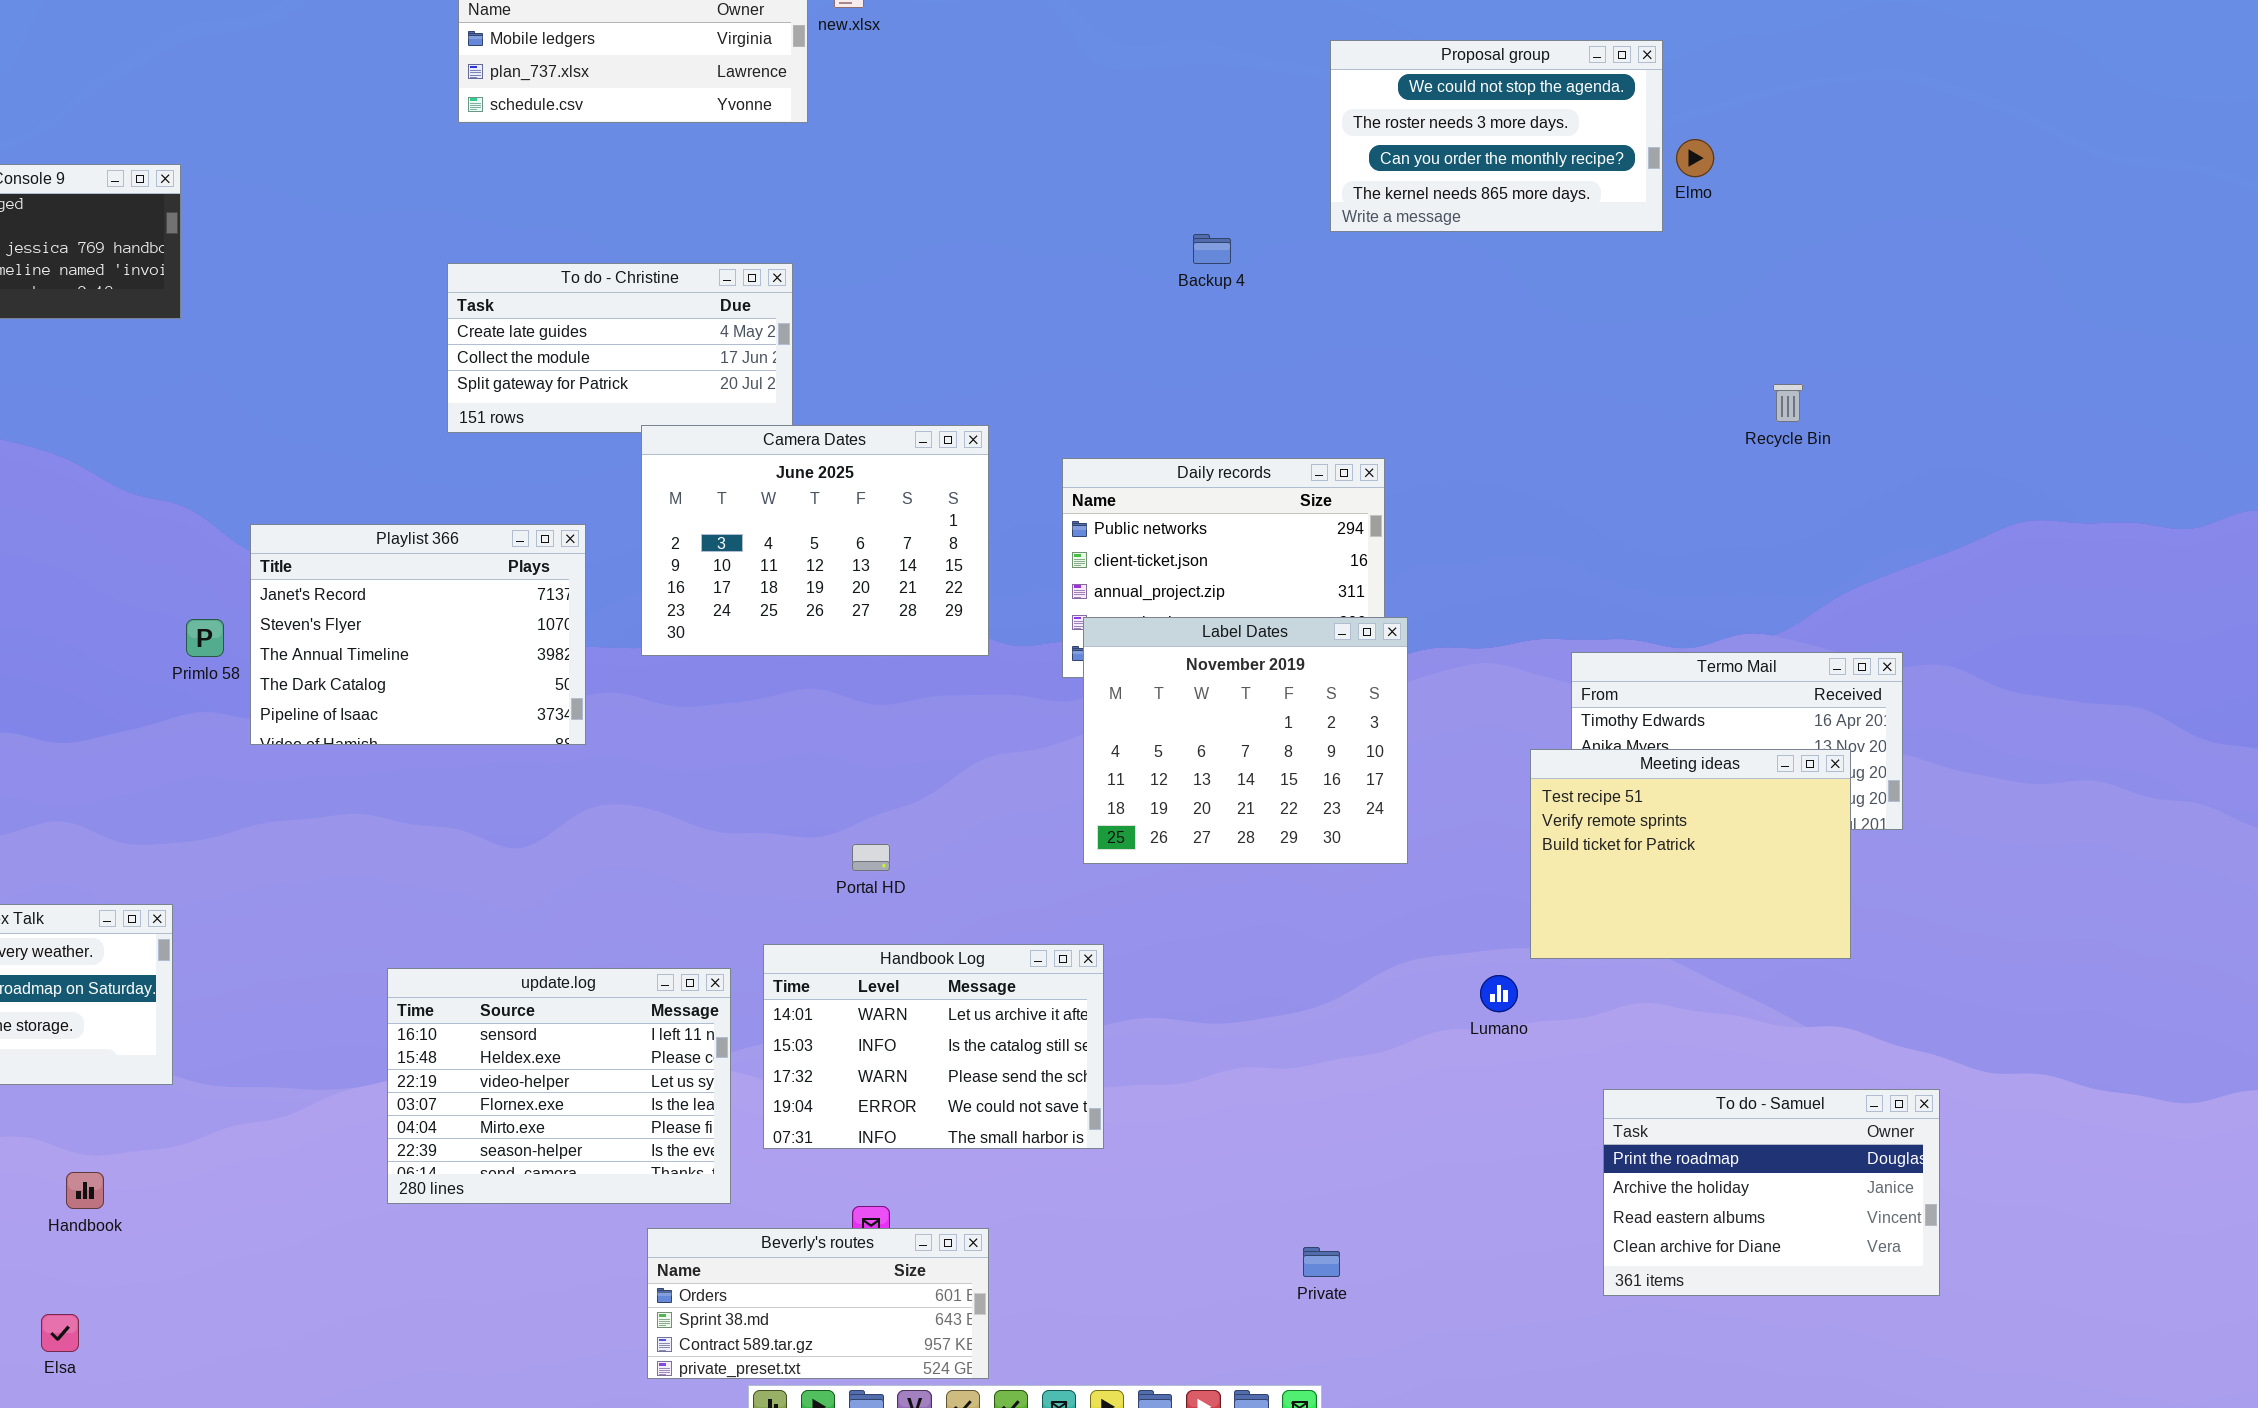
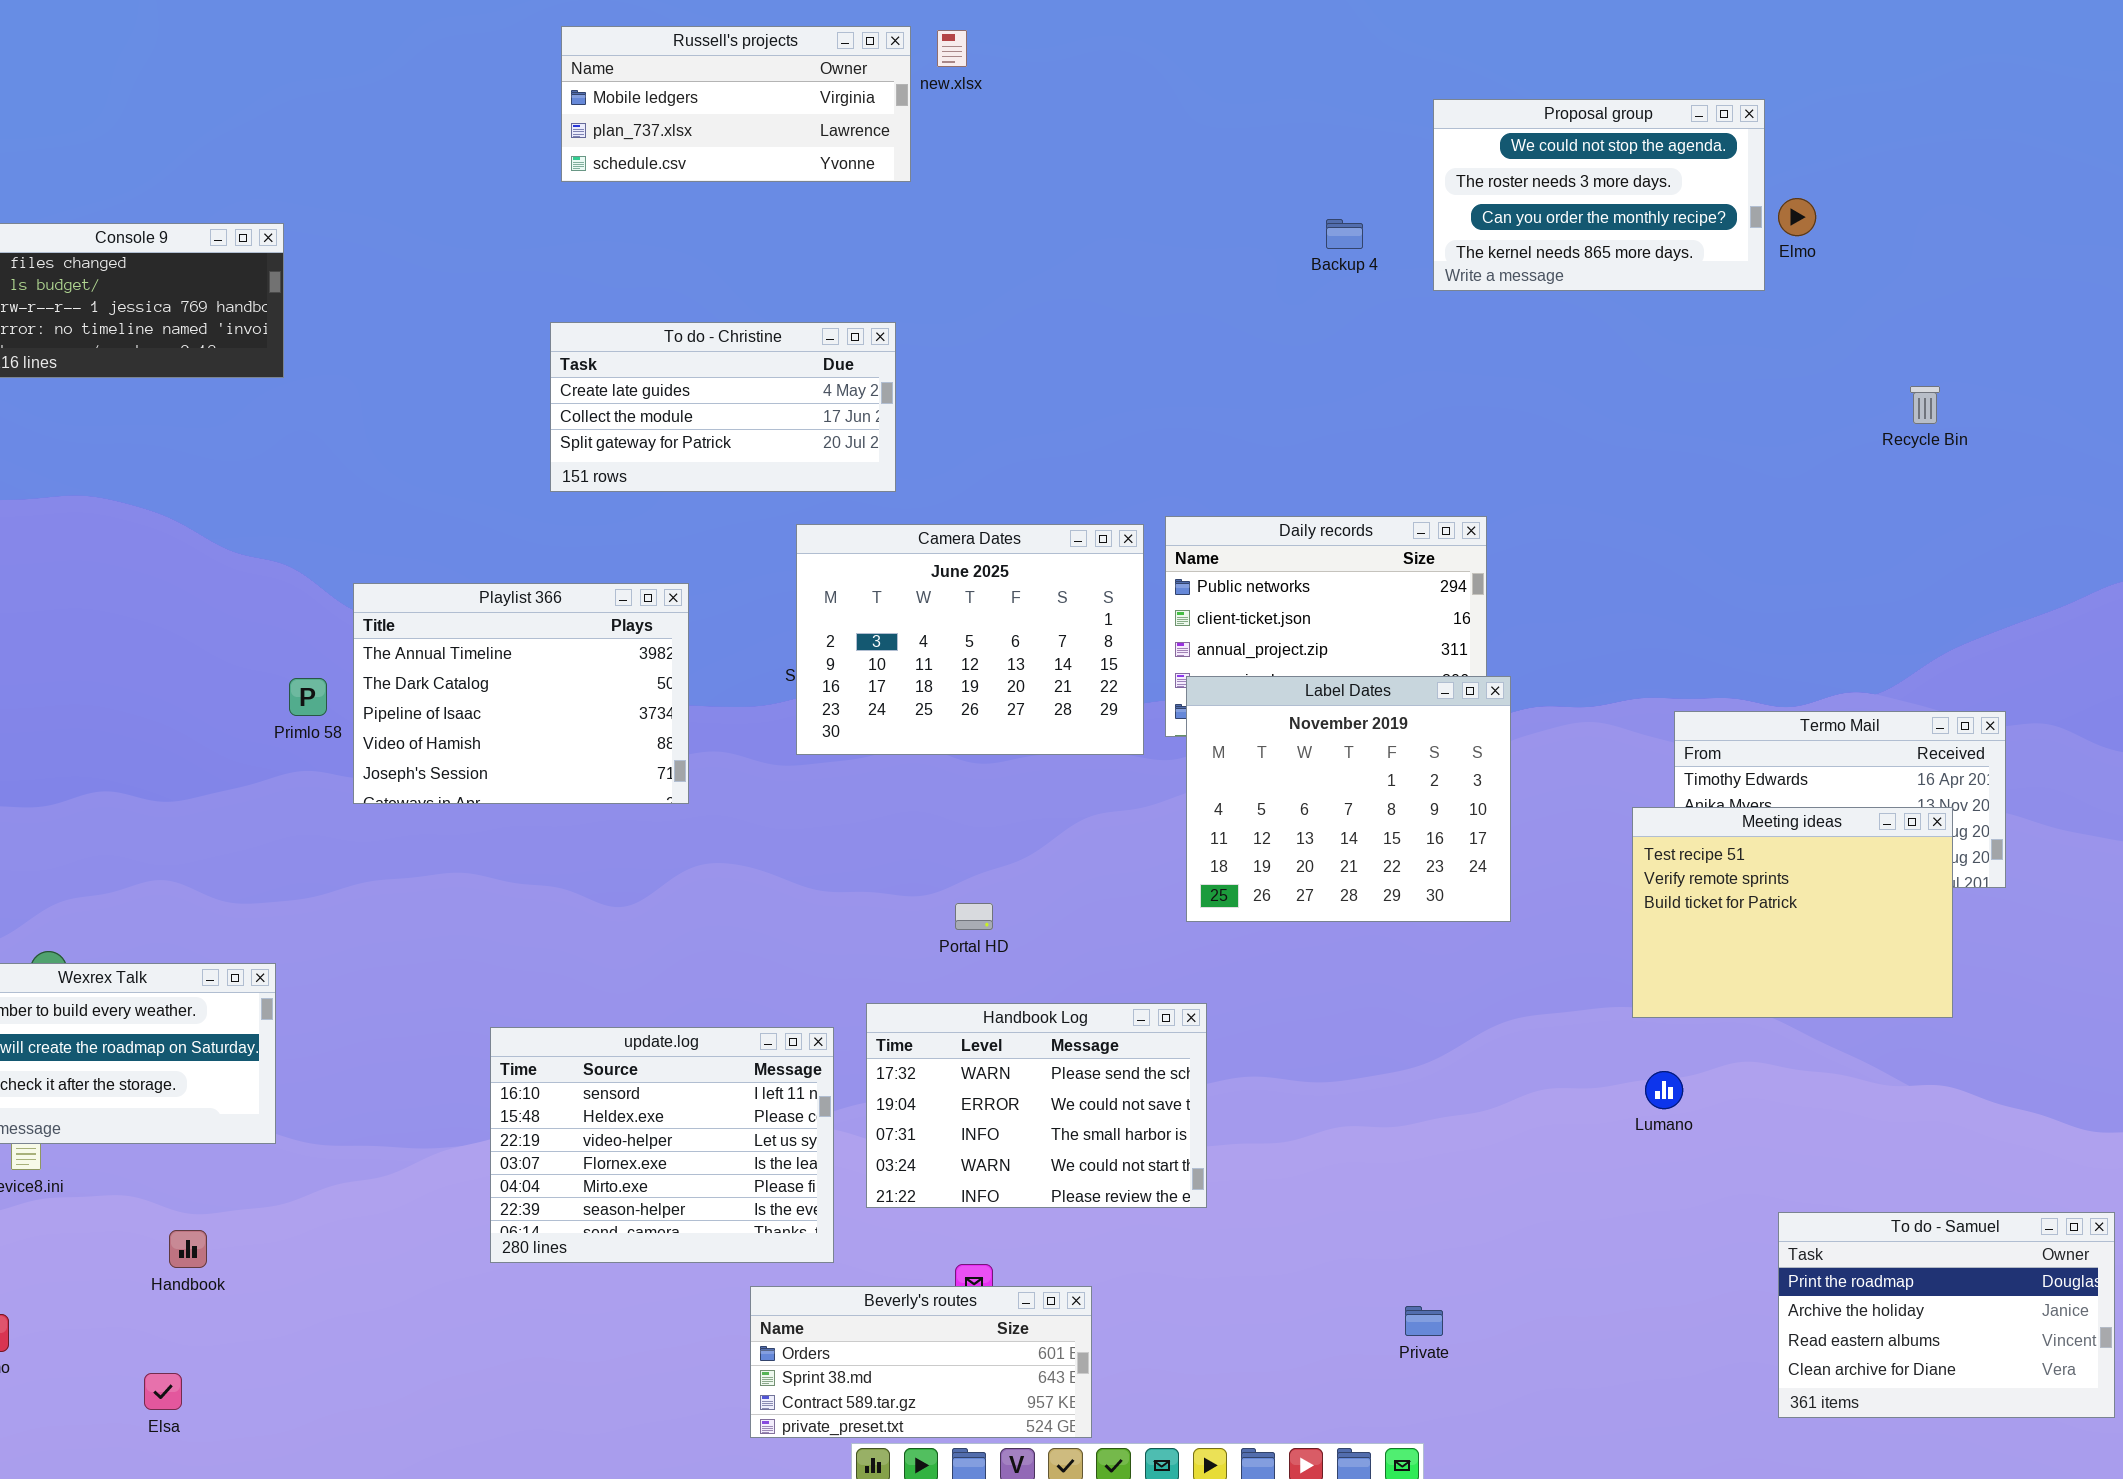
Backup 4: [1193,234,1231,264] -> [1326,219,1363,249], moved
Recycle Bin: [1773,384,1803,422] -> [1910,386,1940,424], moved
Camera Dates: [641,425,989,656] -> [796,524,1144,755], moved
Playlist 366: [250,524,586,745] -> [353,583,689,804], scrolled down 2 rows
Handbook Log: [763,944,1104,1149] -> [866,1003,1207,1208], scrolled down 2 rows
Lumano: [1480,975,1518,1012] -> [1645,1071,1683,1109], moved
To do - Samuel: [1603,1089,1940,1296] -> [1778,1212,2115,1418], moved

